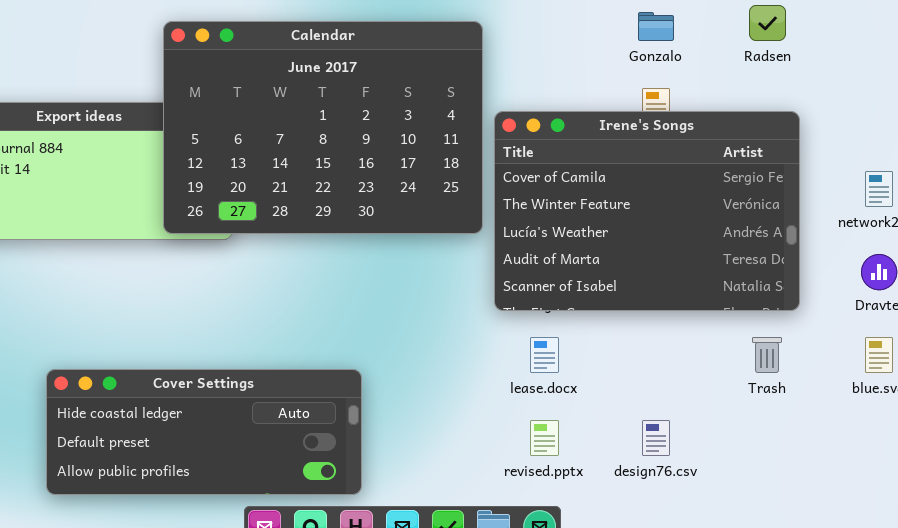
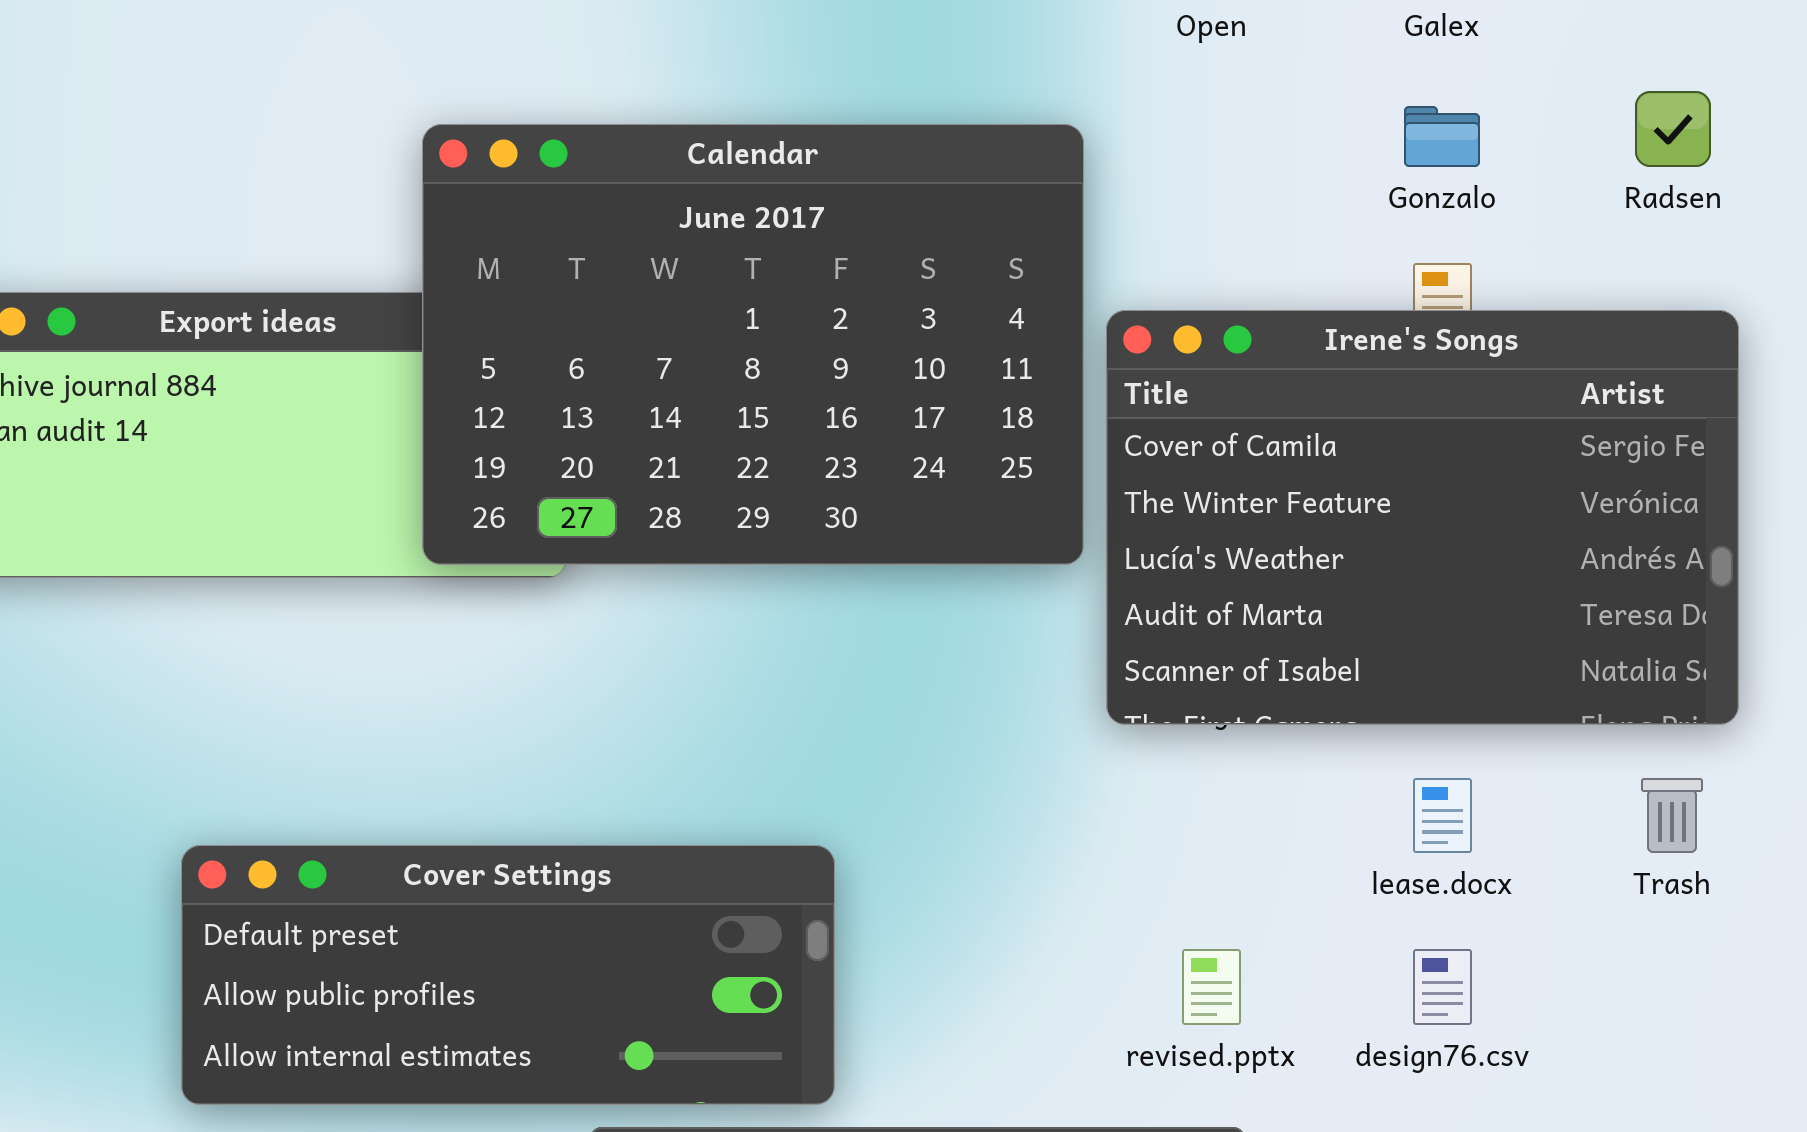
lease.docx: [530,337,559,373] -> [1413,778,1472,853], moved
Cover Settings: [46,369,362,495] -> [181,845,835,1105], scrolled down 1 row

